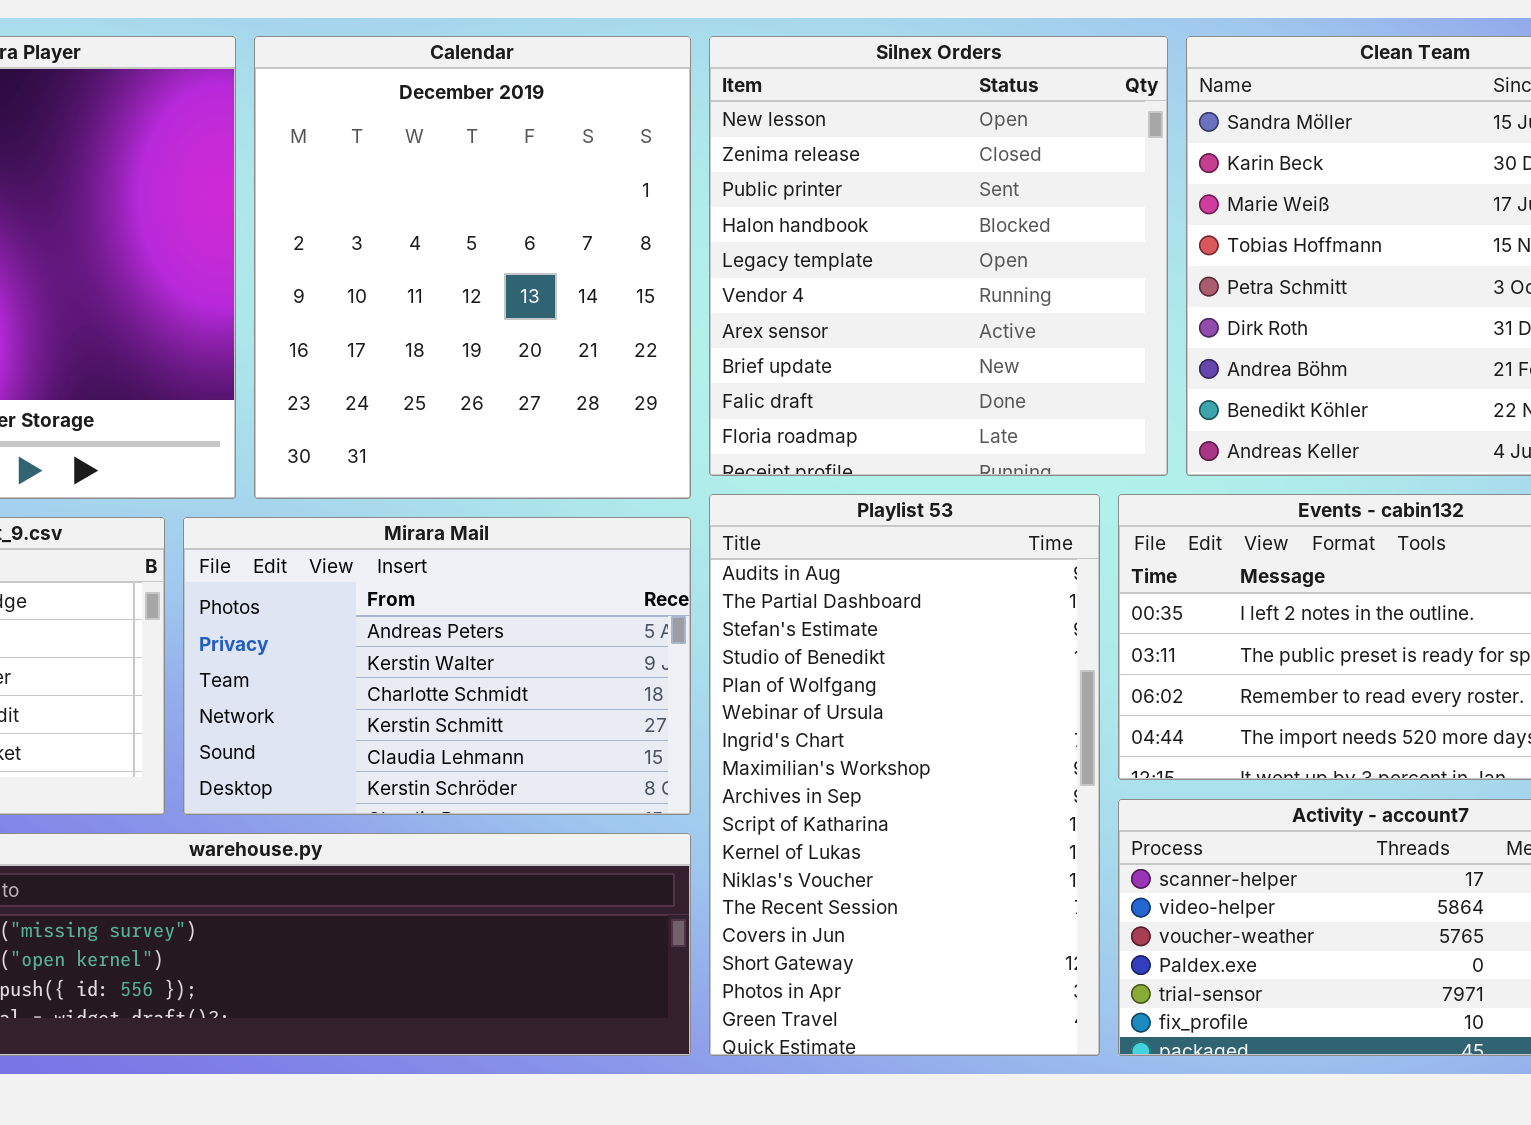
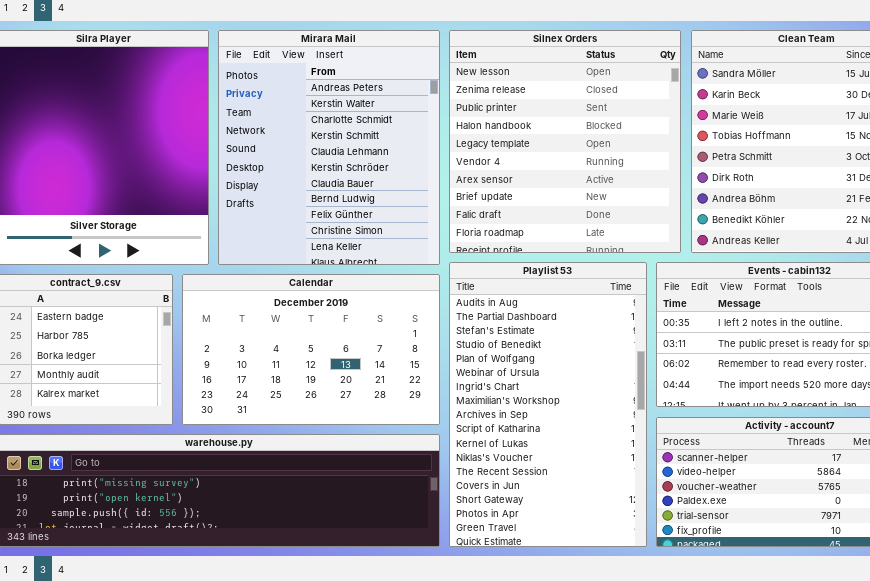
Calendar: [254,36,691,499] -> [182,274,440,425], moved, resized
Mirara Mail: [183,517,691,815] -> [218,30,440,265], moved, resized

